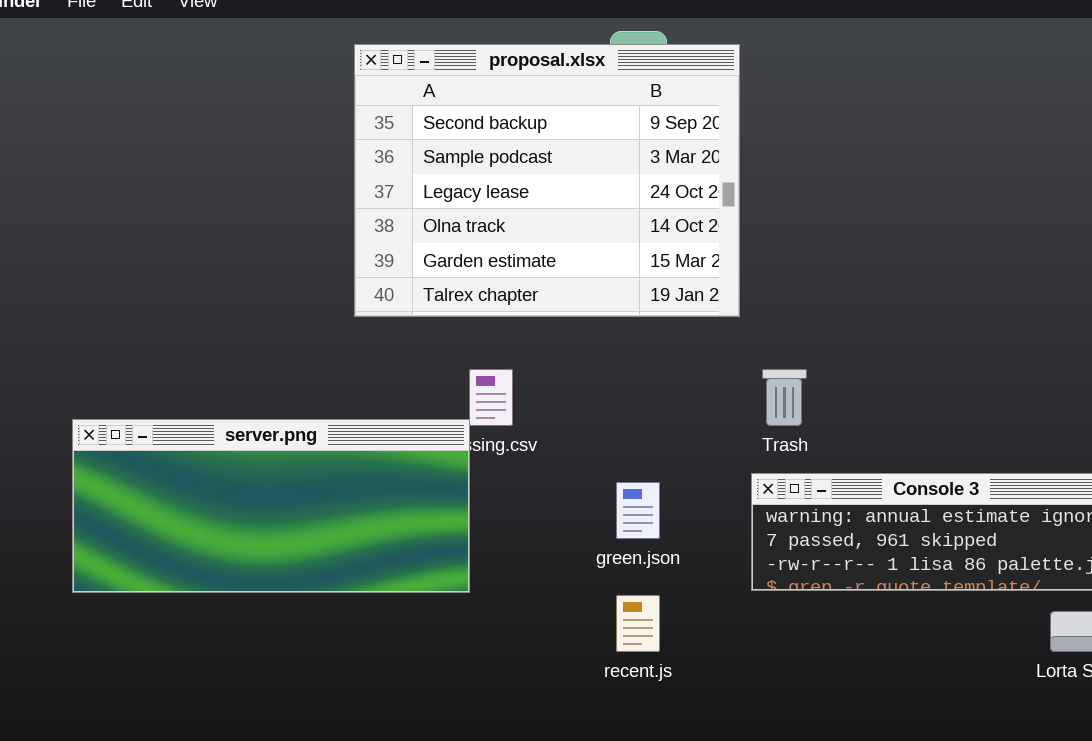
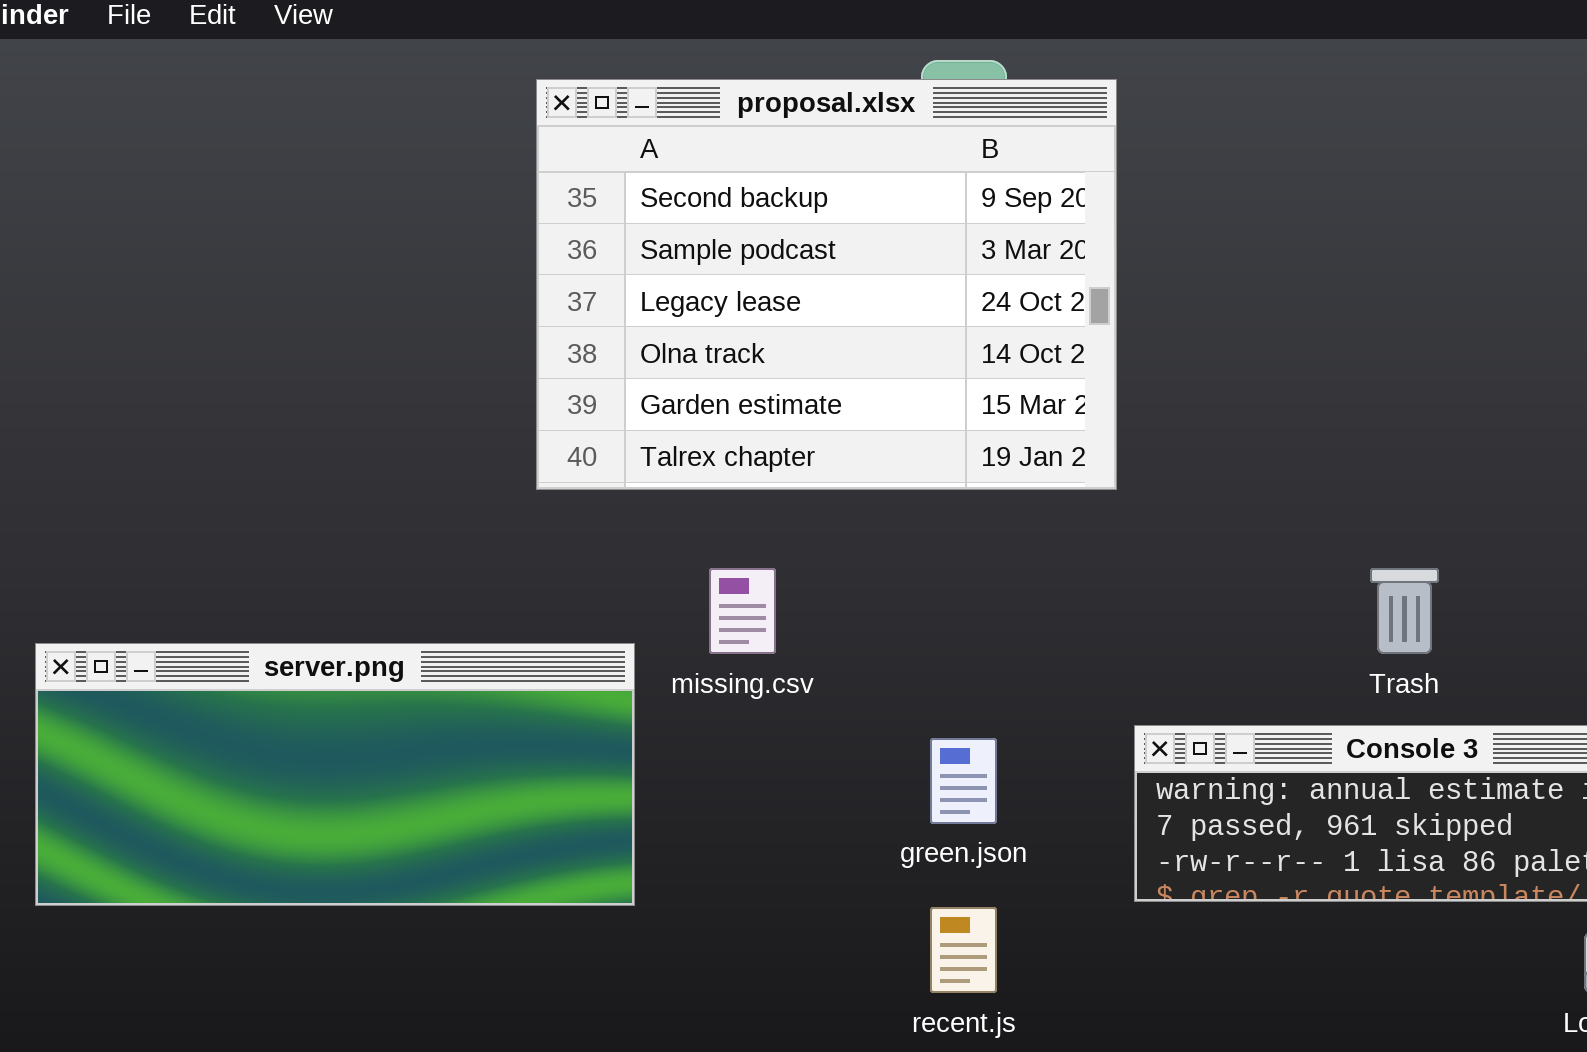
Trash: [762,369,807,426] -> [1370,568,1439,654], moved
server.png: [72,419,470,593] -> [35,643,635,906], moved

